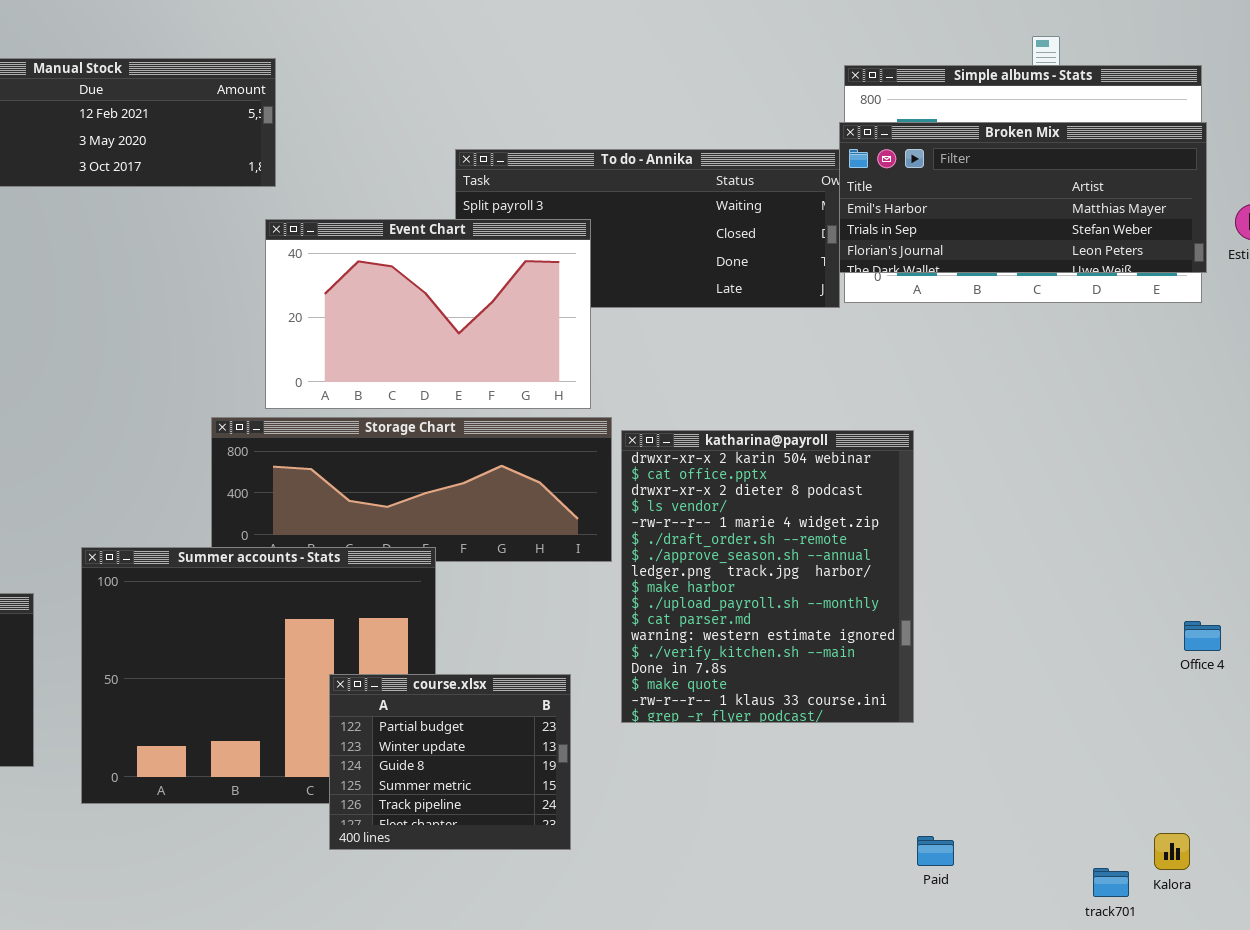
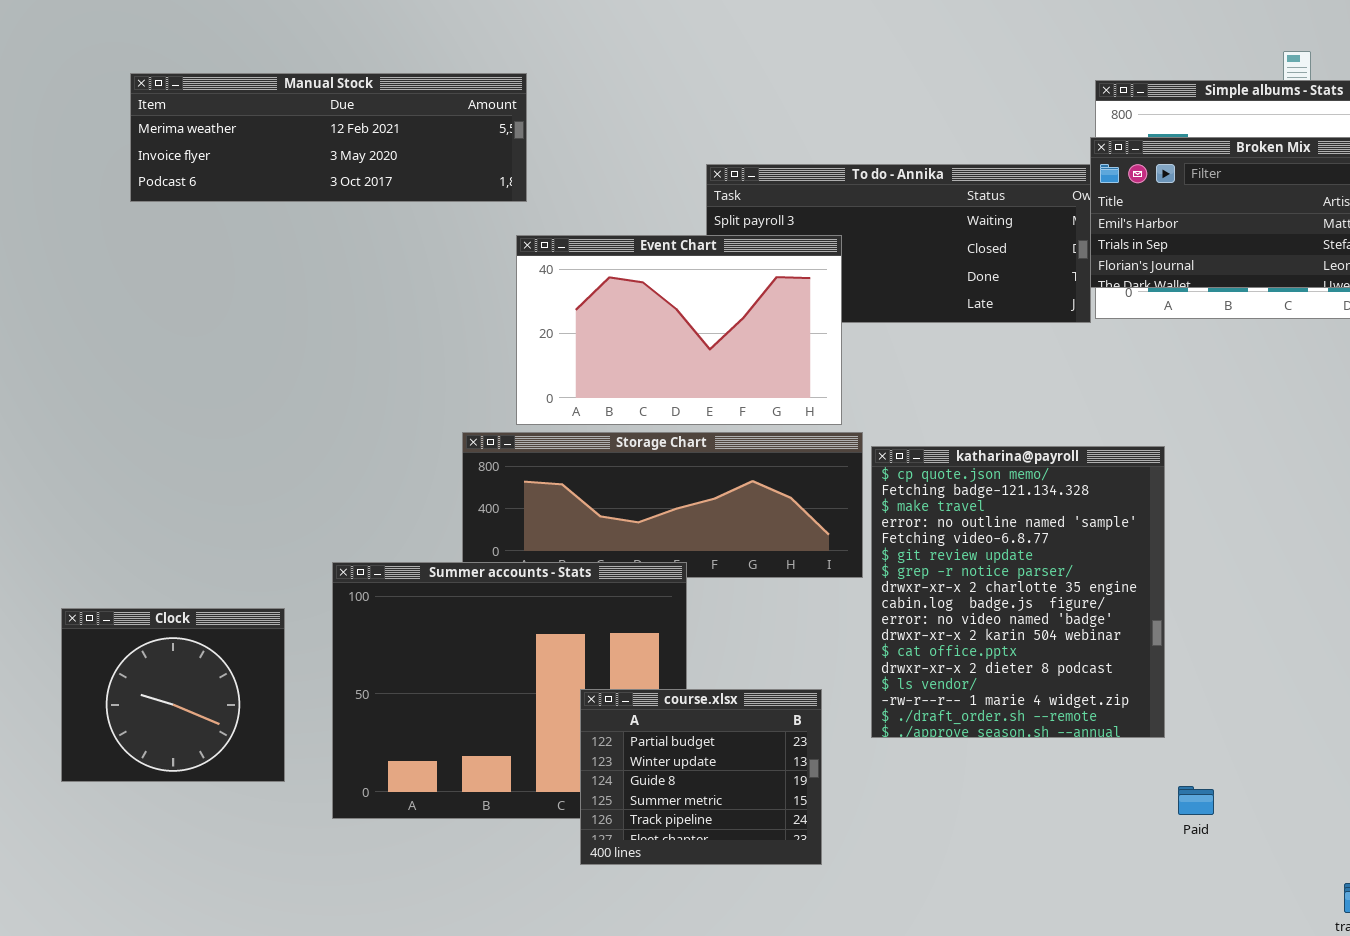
katharina@payroll: [621,430,914,723] -> [871,446,1165,738], scrolled up 10 rows
Paid: [917,836,954,866] -> [1178,786,1214,815], moved

